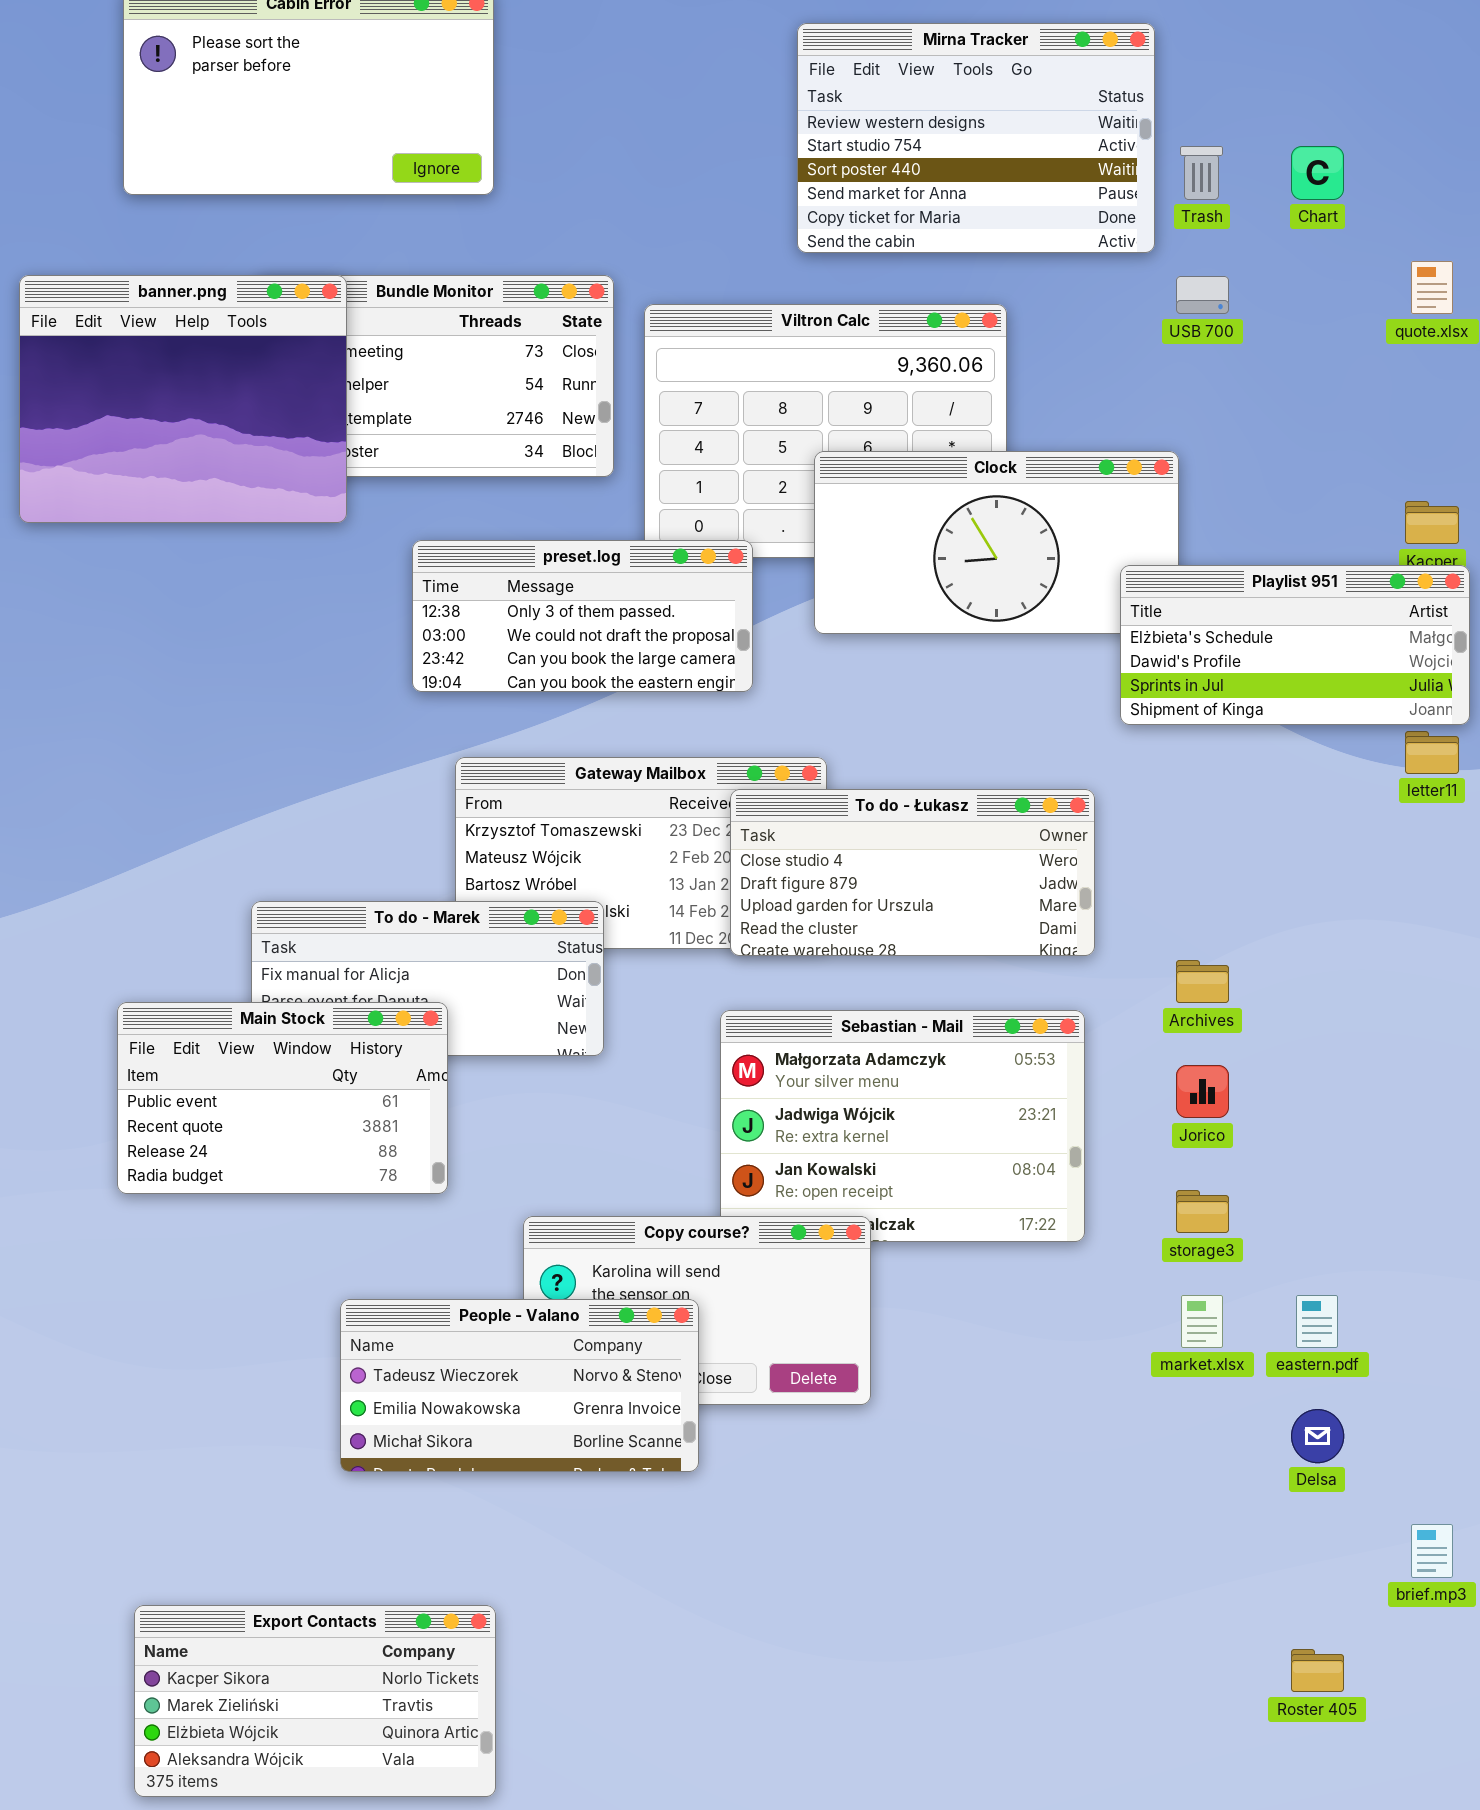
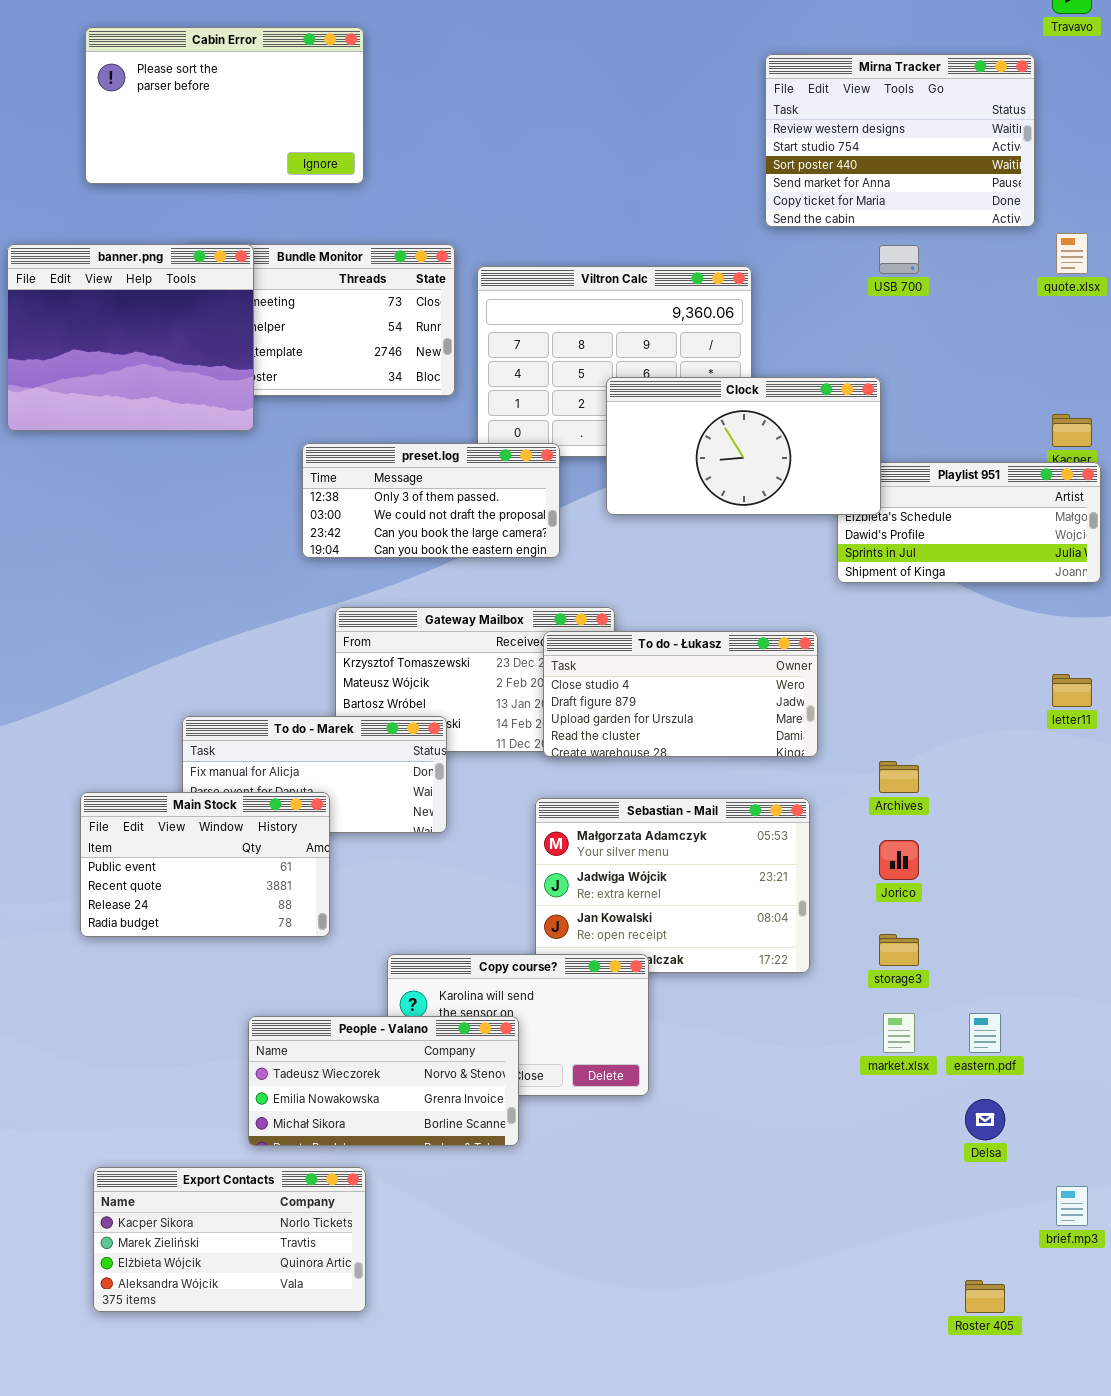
Mirna Tracker: [797,23,1155,253] -> [765,54,1035,227], moved
Clock: [814,451,1179,634] -> [606,377,881,515], raised
letter11: [1405,731,1459,774] -> [1052,674,1092,707], moved
Export Contacts: [134,1605,496,1797] -> [93,1167,366,1312], moved

